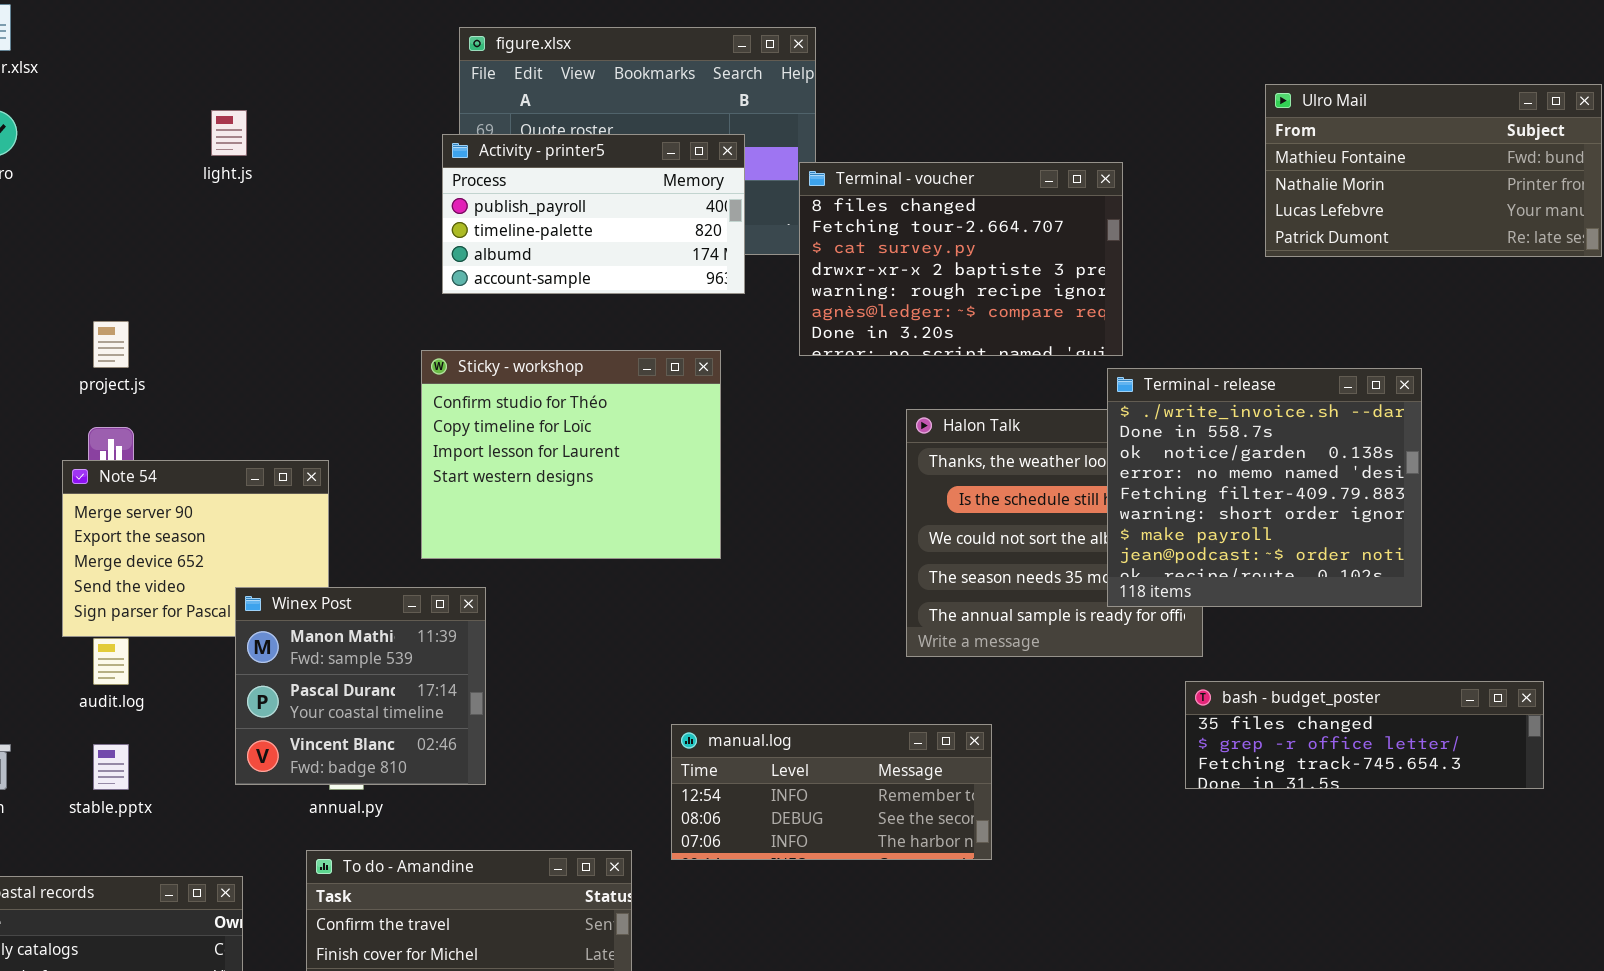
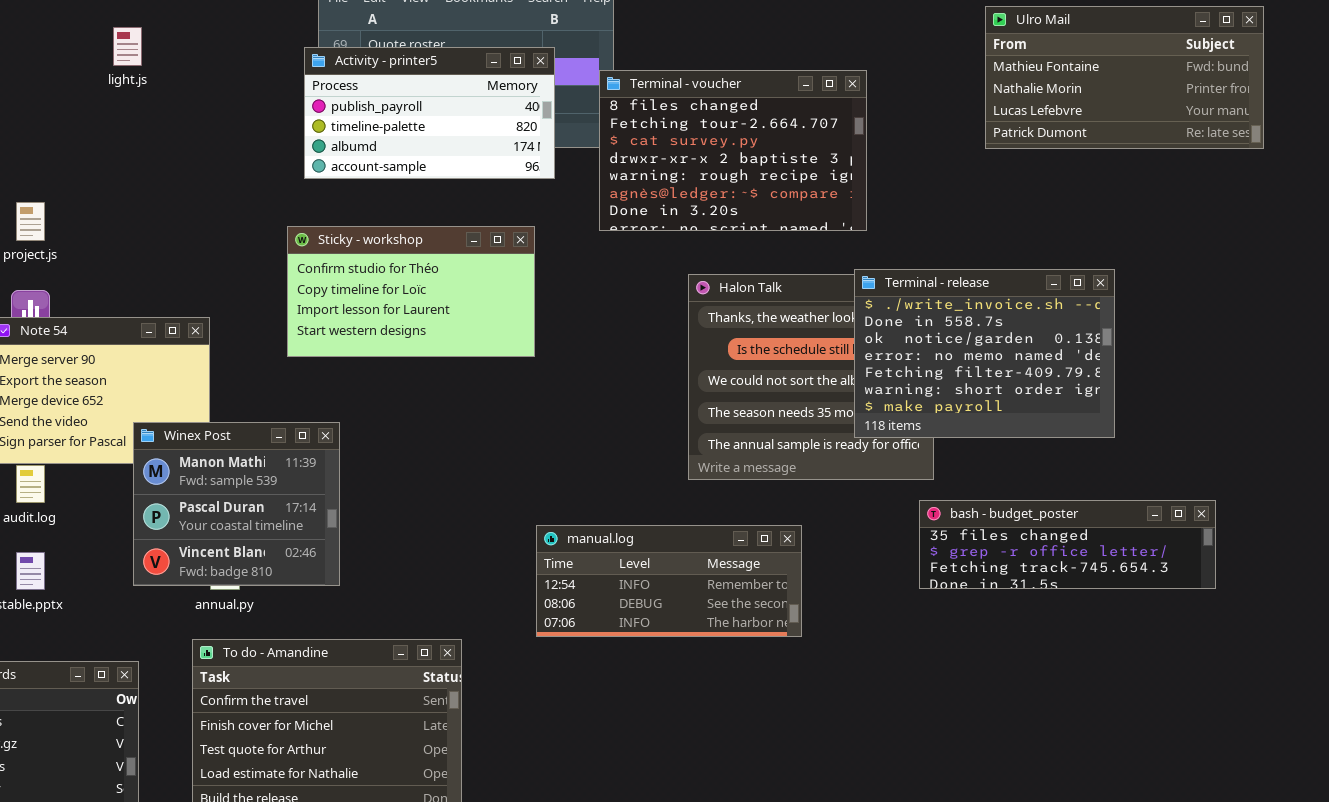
Sticky - workshop: [421,350,721,559] -> [287,226,535,357], resized
Terminal - release: [1107,368,1422,607] -> [854,269,1115,438], resized
manual.log: [671,724,992,860] -> [536,525,802,637], moved

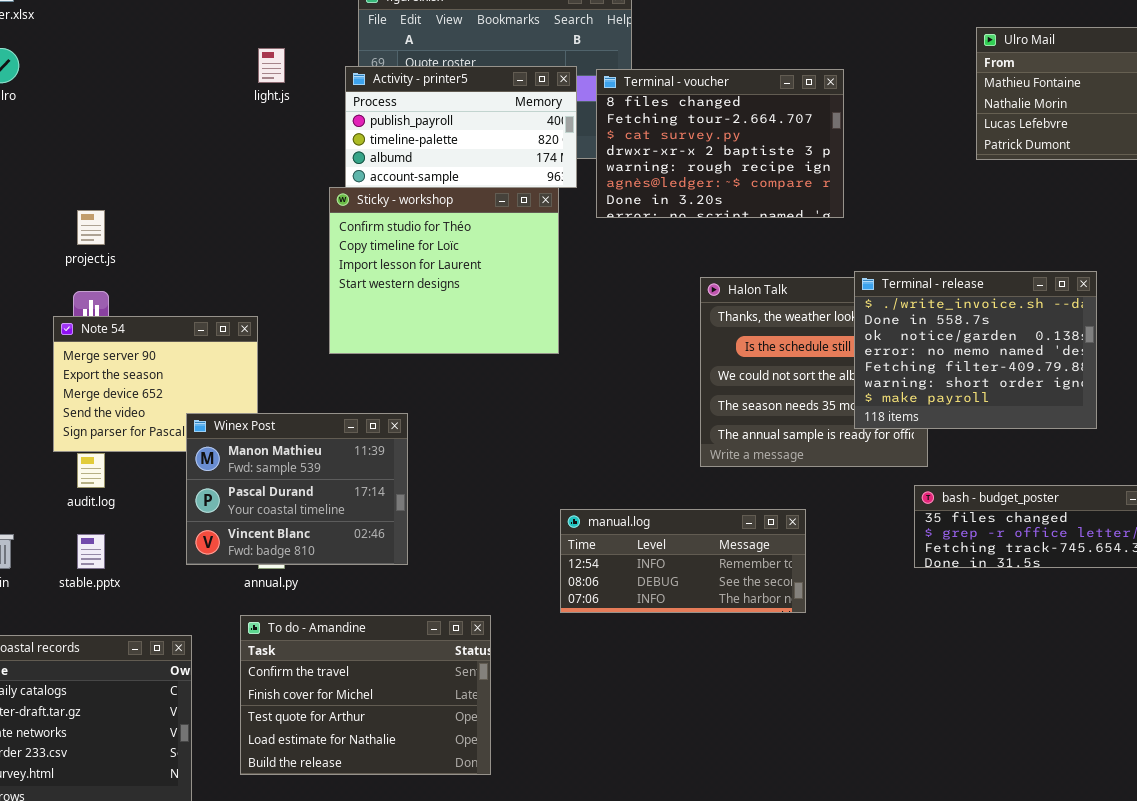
light.js: [113,27,142,66] -> [258,48,285,83], moved
Terminal - voucher: [599,70,867,231] -> [596,69,844,218], moved
Sticky - workshop: [287,226,535,357] -> [329,187,559,354], resized
Winex Post: [133,422,340,586] -> [186,413,408,565], resized

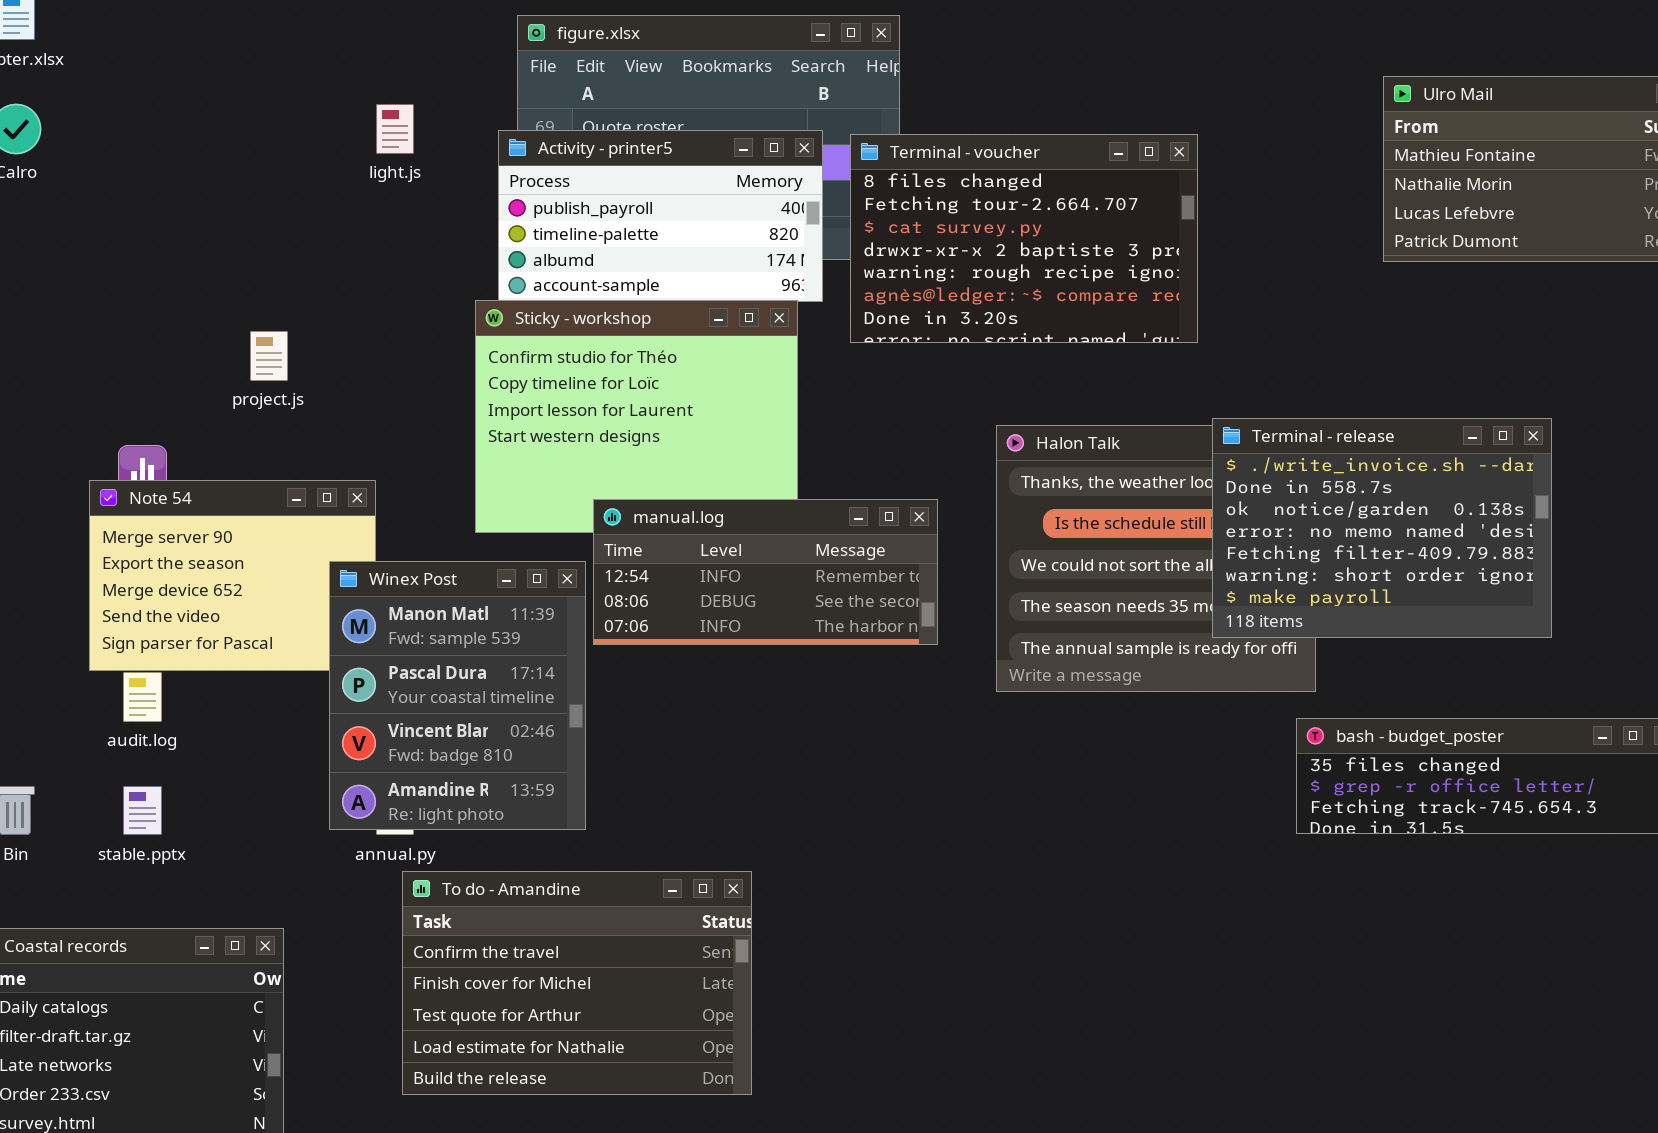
project.js: [77,210,105,245] -> [250,331,288,381], moved
Winex Post: [186,413,408,565] -> [329,561,586,830], resized
manual.log: [560,509,806,613] -> [593,499,938,645], moved
To do - Amandine: [240,615,491,775] -> [402,871,752,1095], moved

